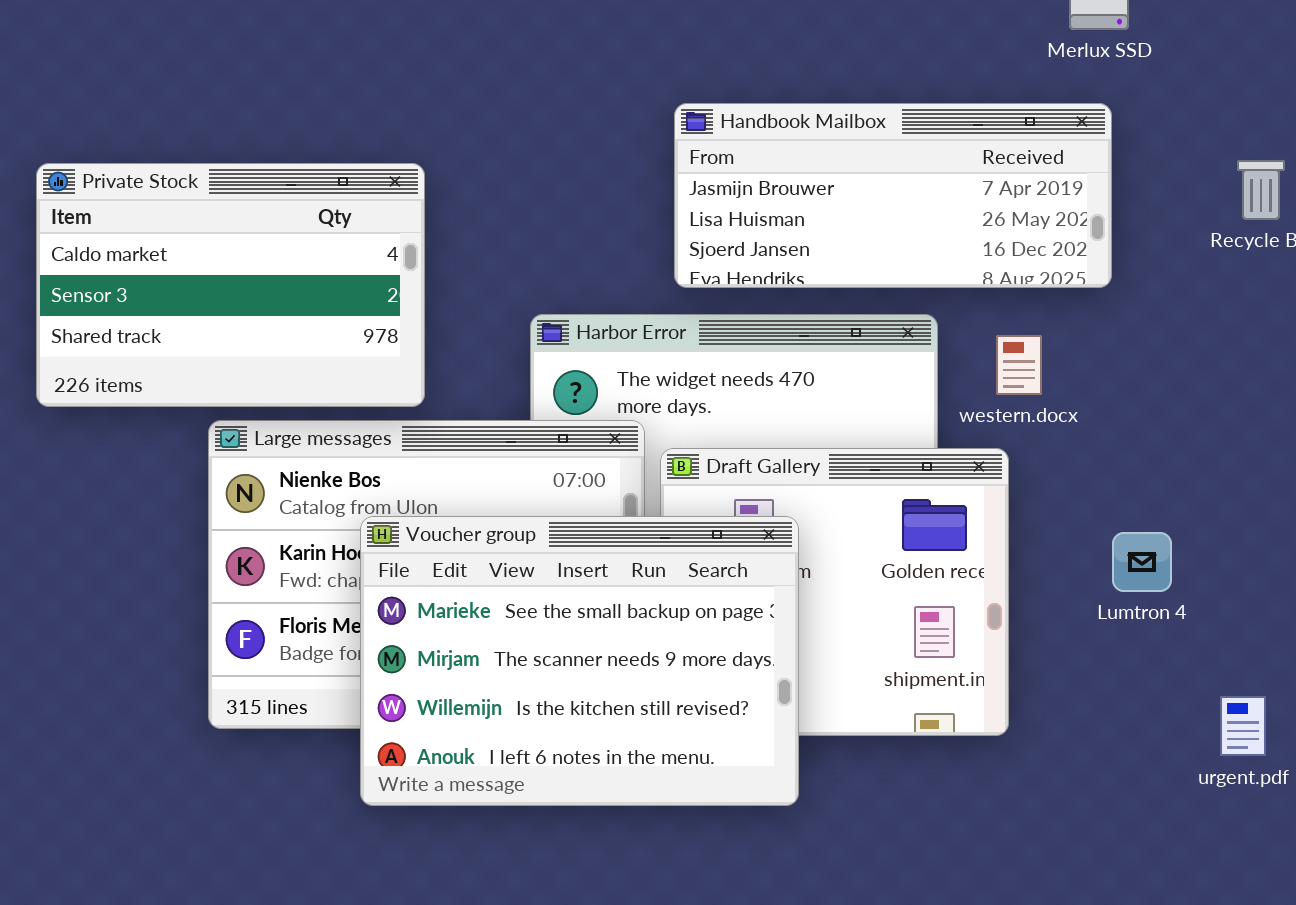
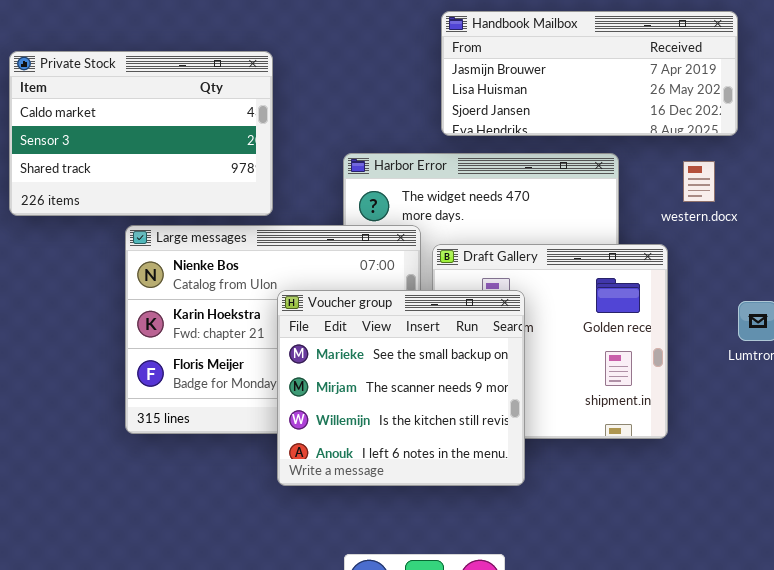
western.docx: [996,335,1042,395] -> [683,161,715,202], moved
Voucher group: [360,516,799,806] -> [277,290,525,486], resized

